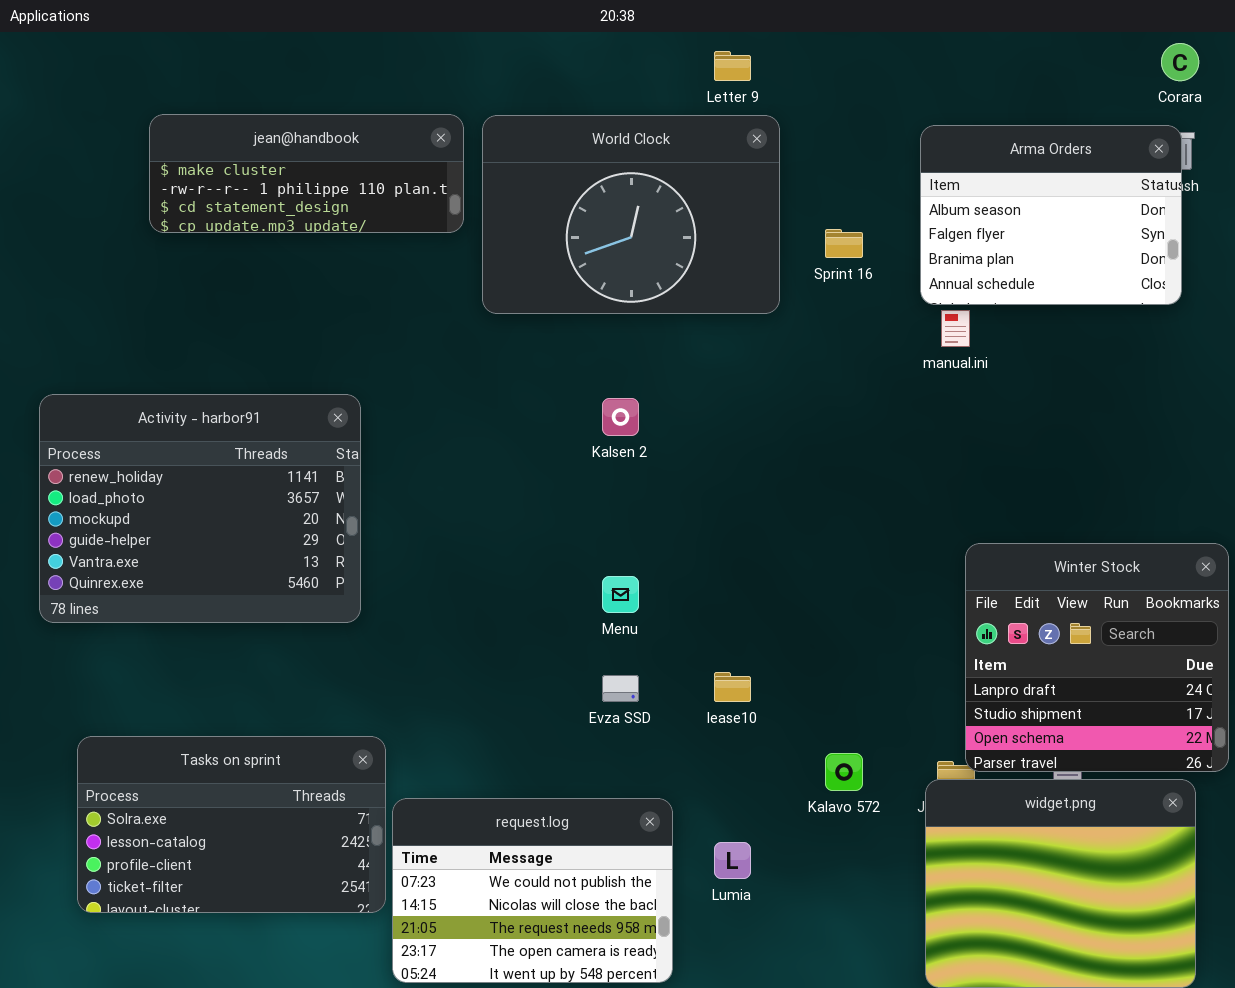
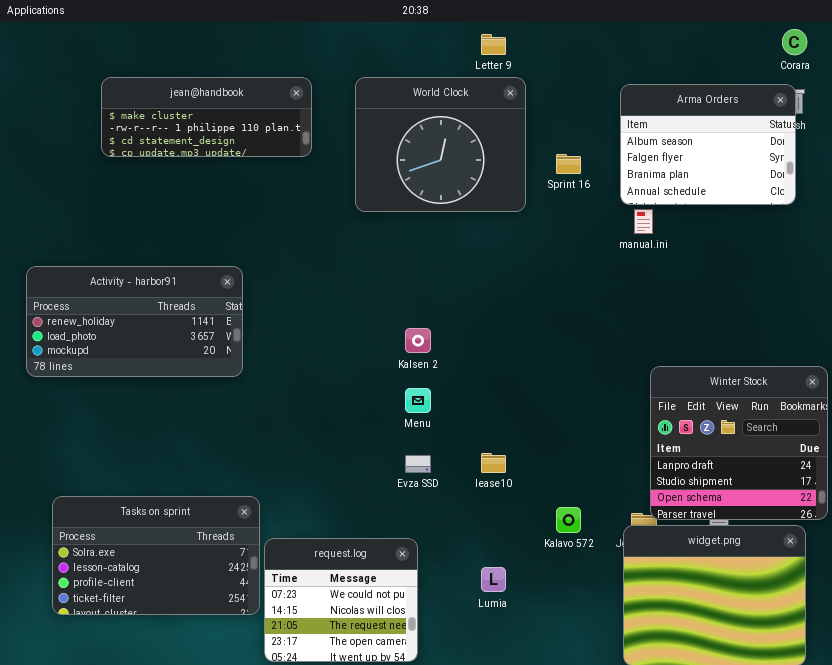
World Clock: [482,115,780,314] -> [355,77,526,212], resized
Activity - harbor91: [39,394,361,623] -> [26,266,243,377], resized
Kalsen 2: [602,398,639,436] -> [405,328,431,353], moved
request.log: [392,798,673,983] -> [264,538,418,662], resized

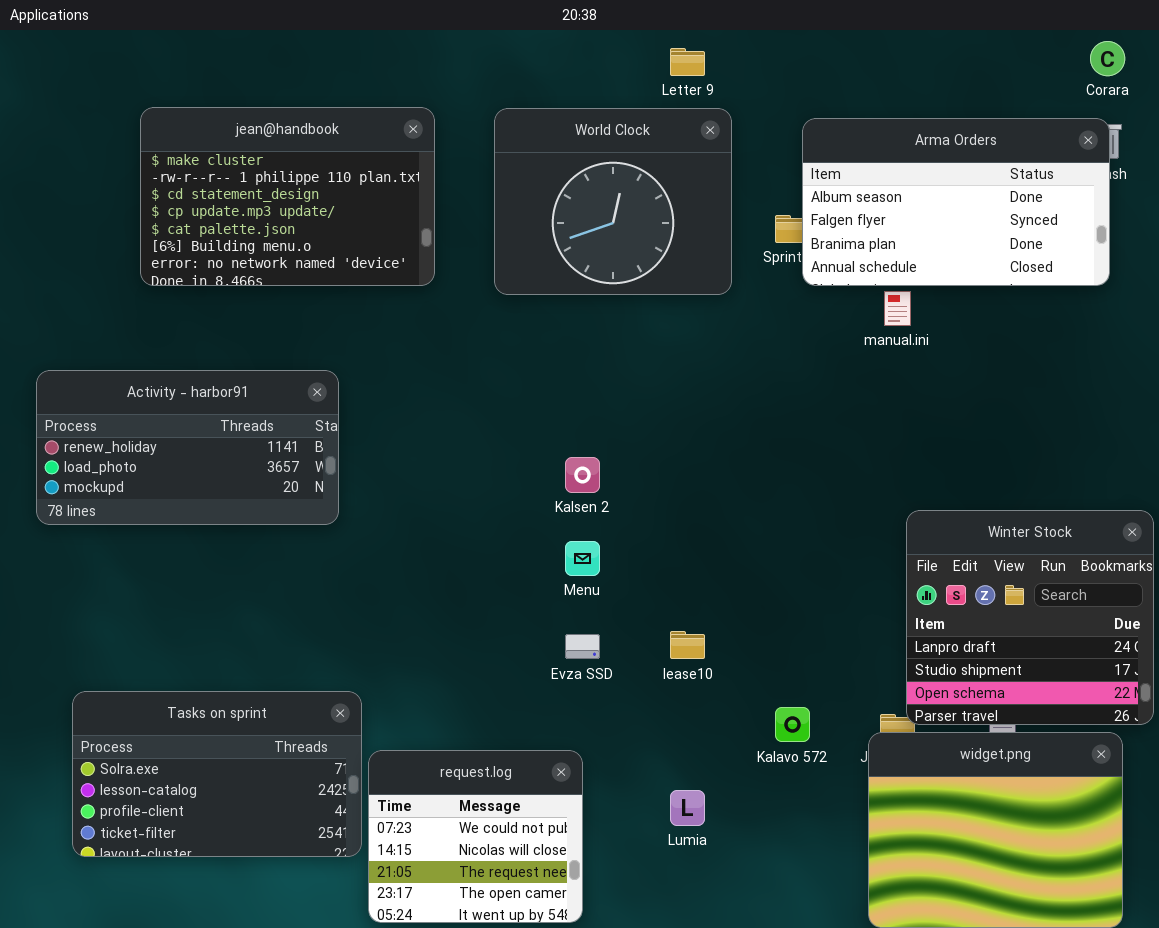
jean@handbook: [101,77,312,157] -> [140,107,435,286], resized
Arma Orders: [620,84,796,205] -> [802,118,1110,286], resized

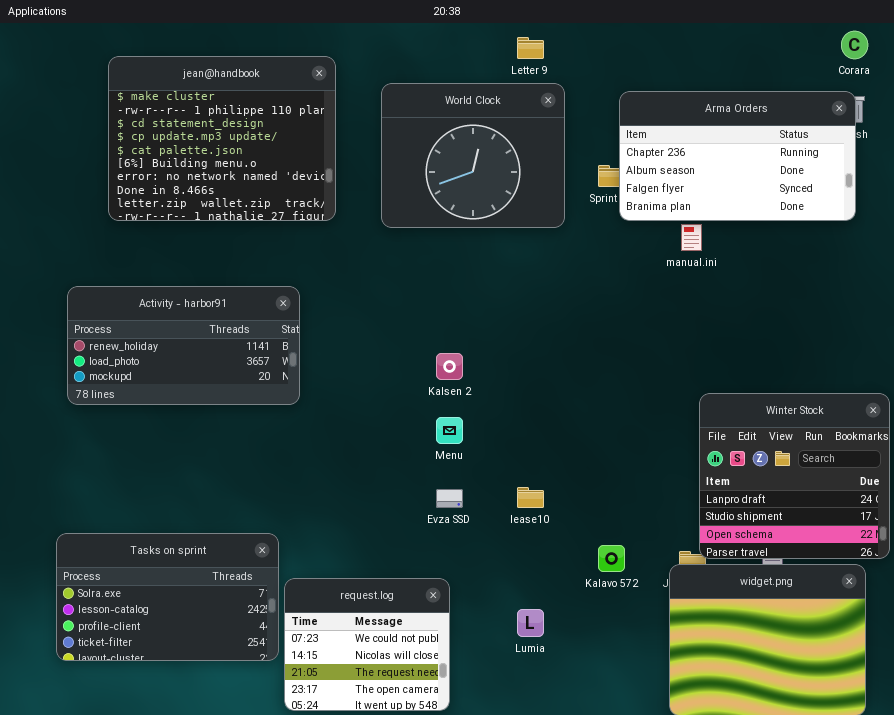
jean@handbook: [140,107,435,286] -> [108,56,336,221], resized
Arma Orders: [802,118,1110,286] -> [619,91,856,221], scrolled up 1 row
Activity - harbor91: [36,370,339,525] -> [67,286,300,405], moved

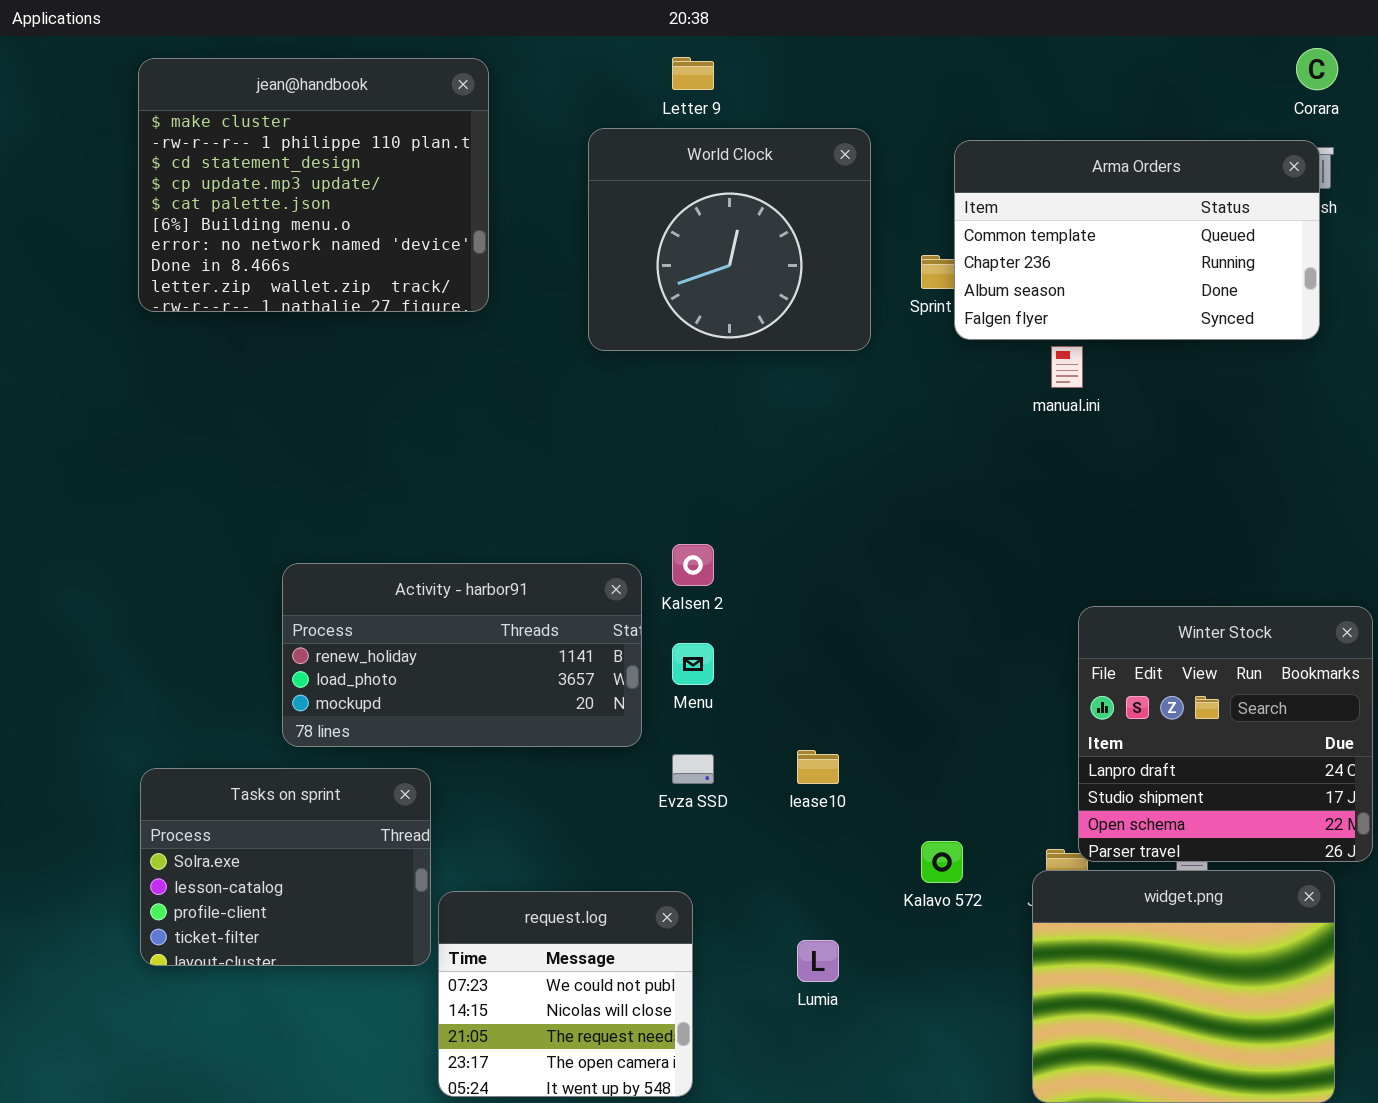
Letter 9: [517,37,544,59] -> [672,57,714,90], moved
jean@handbook: [108,56,336,221] -> [138,58,489,312], moved
Arma Orders: [619,91,856,221] -> [954,140,1320,340], scrolled up 1 row
Activity - harbor91: [67,286,300,405] -> [282,563,642,747], moved
Tasks on sprint: [56,533,279,661] -> [140,768,431,966], moved, resized

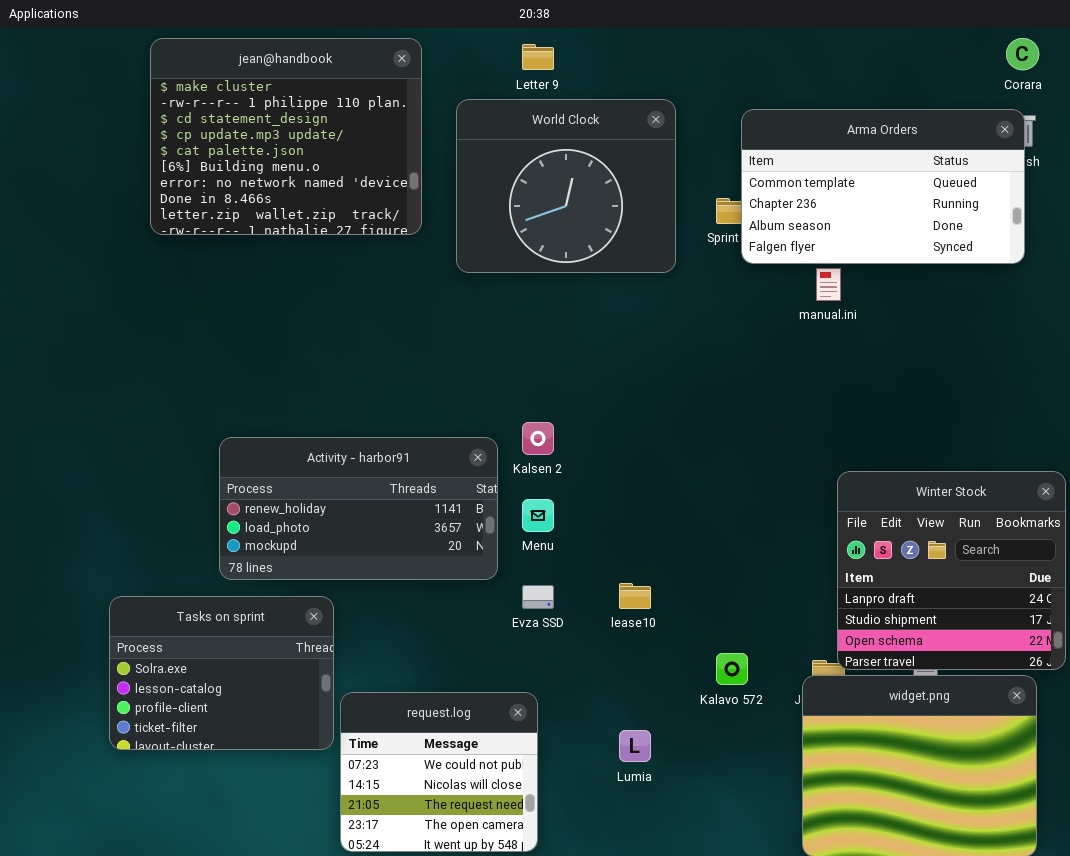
jean@handbook: [138,58,489,312] -> [150,38,422,235], moved

